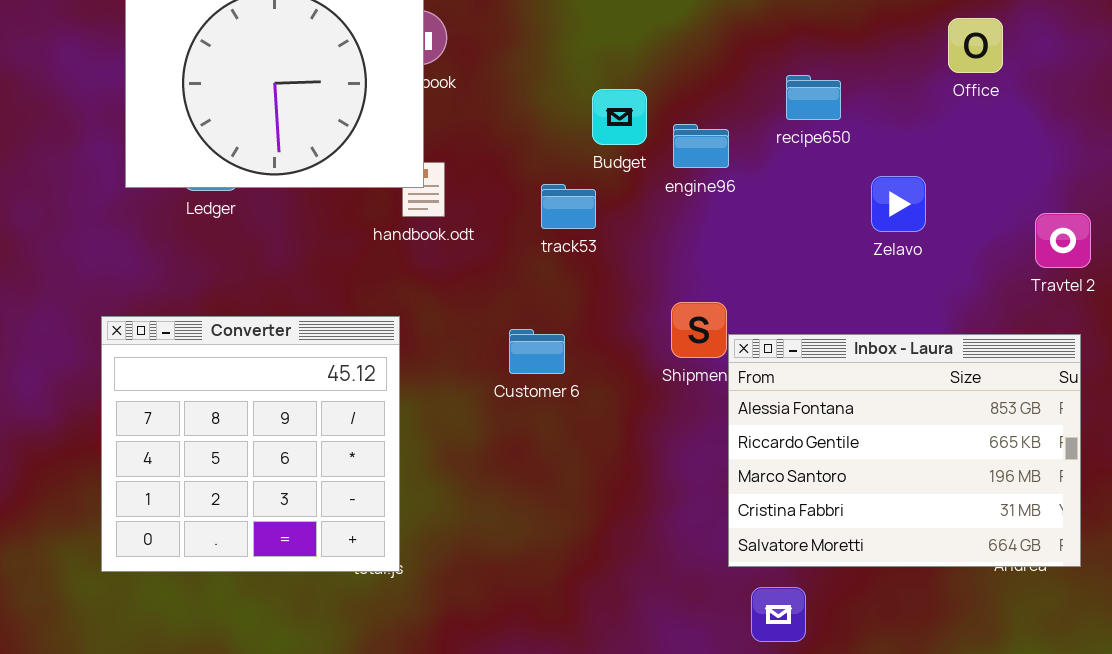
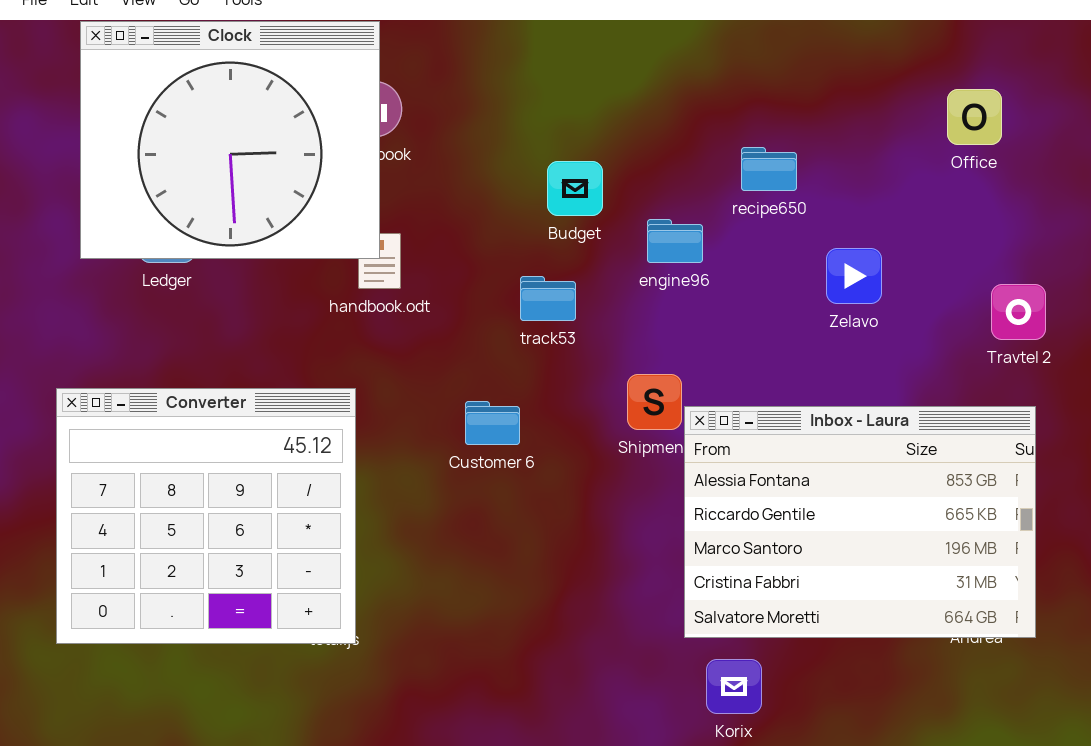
Office: [948,18,1003,73] -> [947,89,1002,145], moved
engine96: [673,124,729,168] -> [647,219,703,263], moved
track53: [541,184,596,229] -> [520,276,576,321], moved

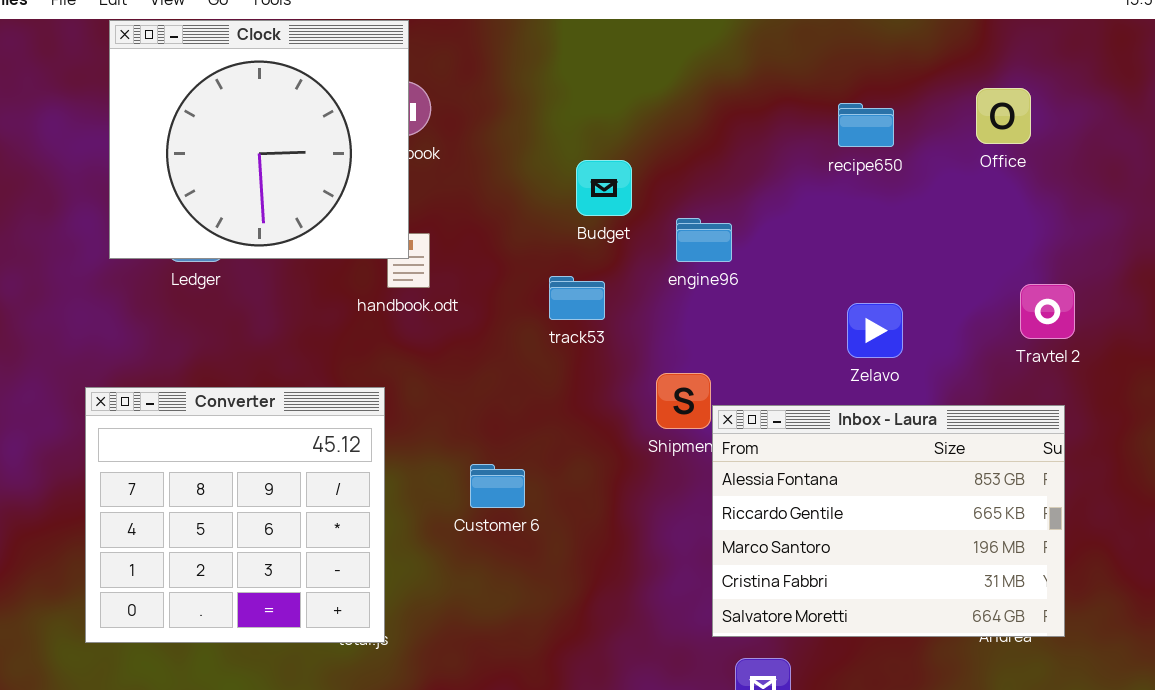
recipe650: [741,147,797,191] -> [838,103,894,147], moved
Zelavo: [826,248,882,304] -> [847,303,903,358], moved
Customer 6: [465,401,520,445] -> [470,464,525,508], moved

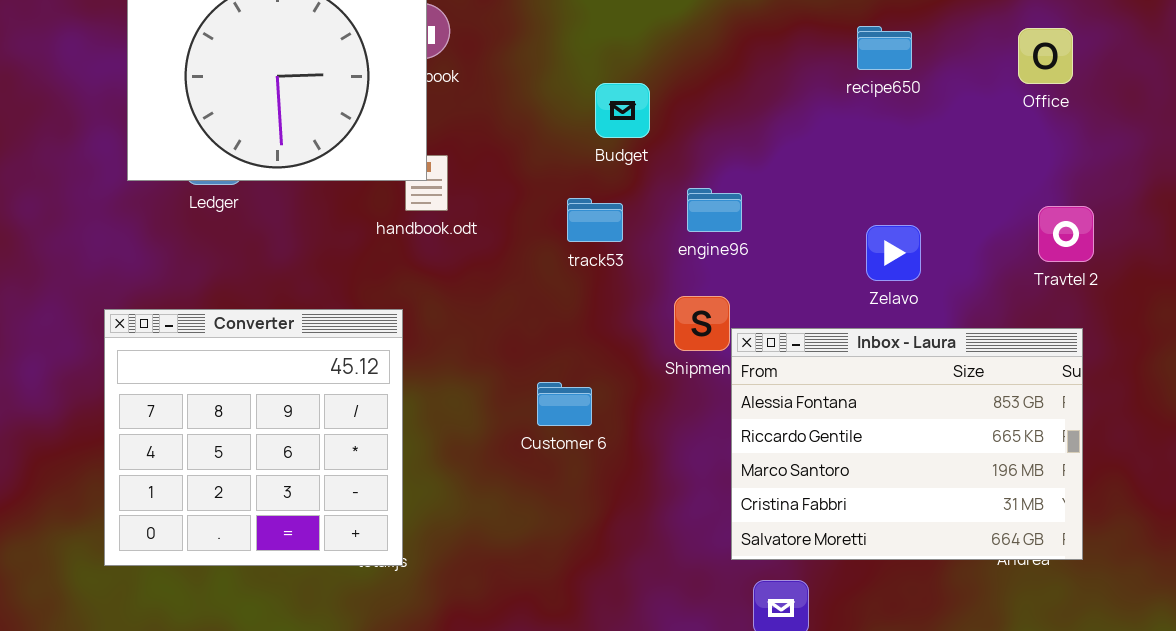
Office: [976,88,1031,144] -> [1018,28,1073,84], moved
engine96: [676,218,732,262] -> [687,188,742,232], moved
Customer 6: [470,464,525,508] -> [537,382,592,426], moved

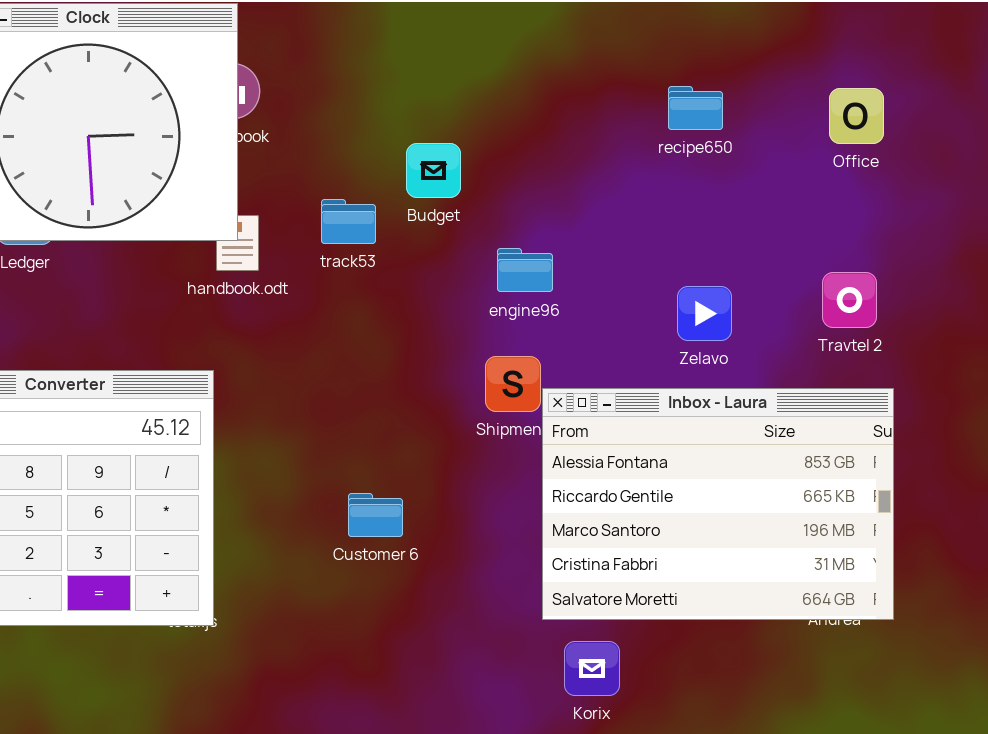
track53: [567,198,623,242] -> [321,199,376,244], moved
Travtel 2: [1038,206,1094,262] -> [822,272,877,328], moved
Customer 6: [537,382,592,426] -> [348,493,403,537], moved

